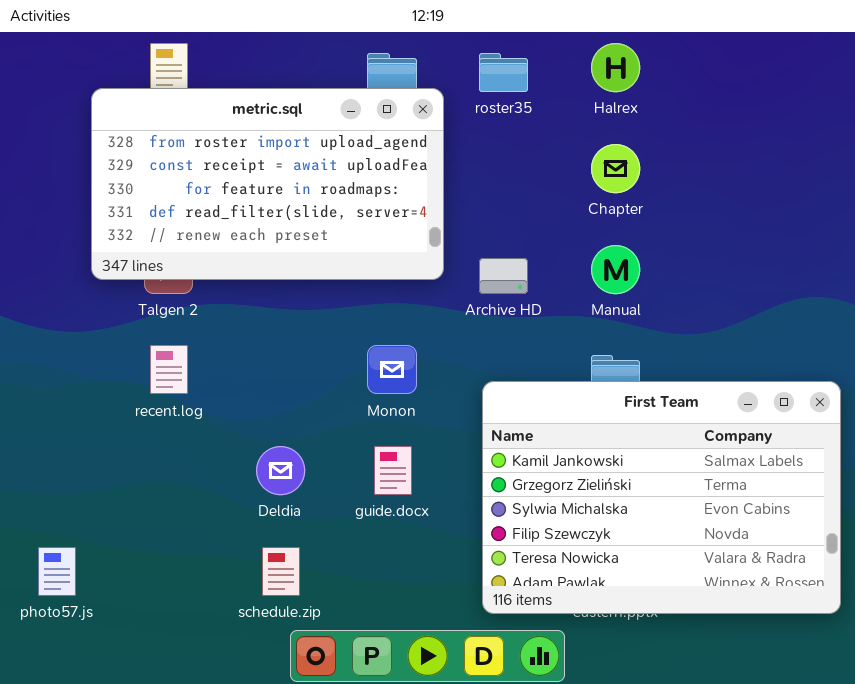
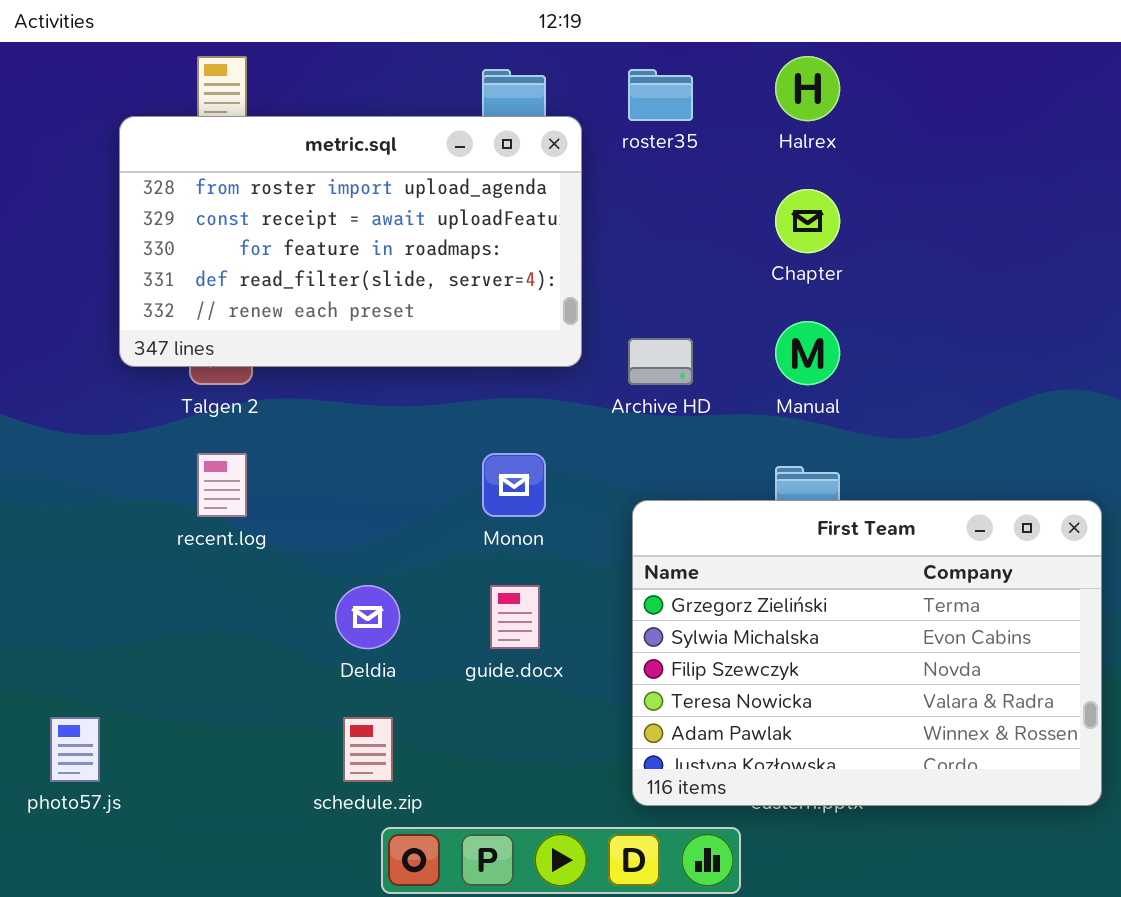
First Team: [482,381,841,614] -> [632,500,1102,806], scrolled down 1 row

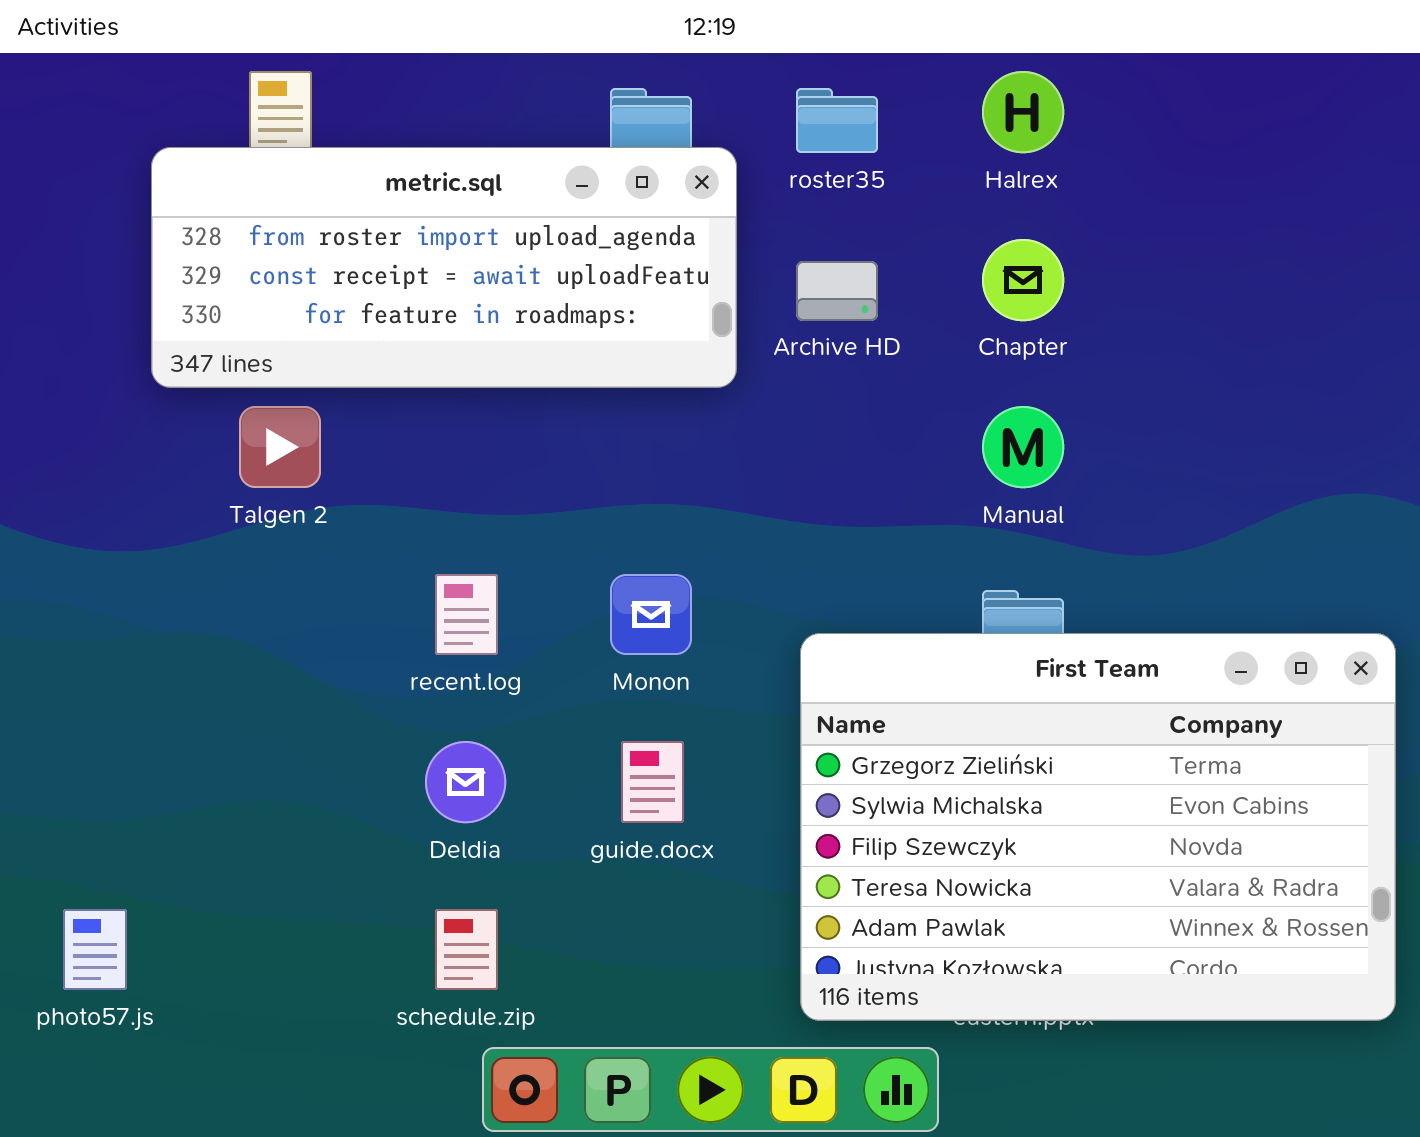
metric.sql: [119,116,582,367] -> [151,147,737,388], resized
Archive HD: [628,338,693,385] -> [796,261,878,321], moved
recent.log: [197,453,247,517] -> [435,574,498,655], moved

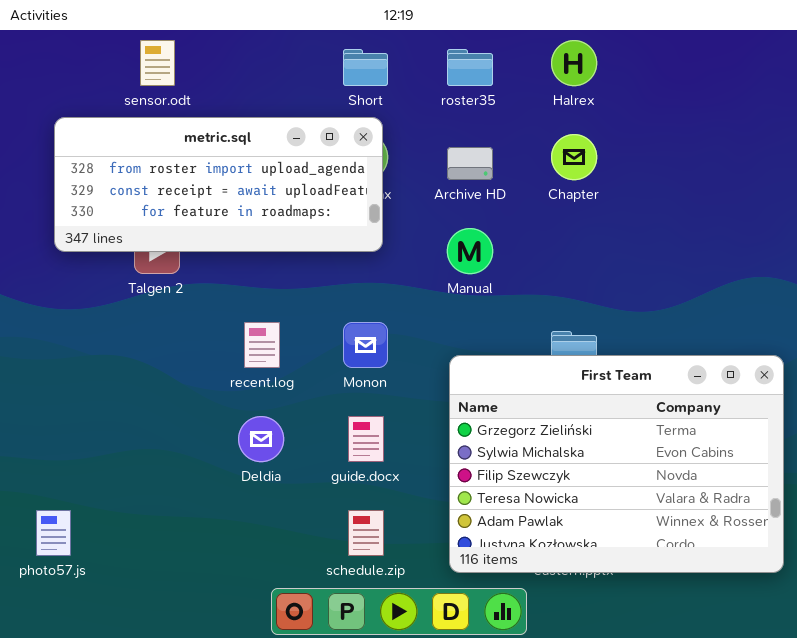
metric.sql: [151,147,737,388] -> [54,117,383,252], moved
Manual: [982,406,1064,488] -> [447,228,493,274], moved
schedule.zip: [435,909,498,990] -> [348,510,384,556], moved

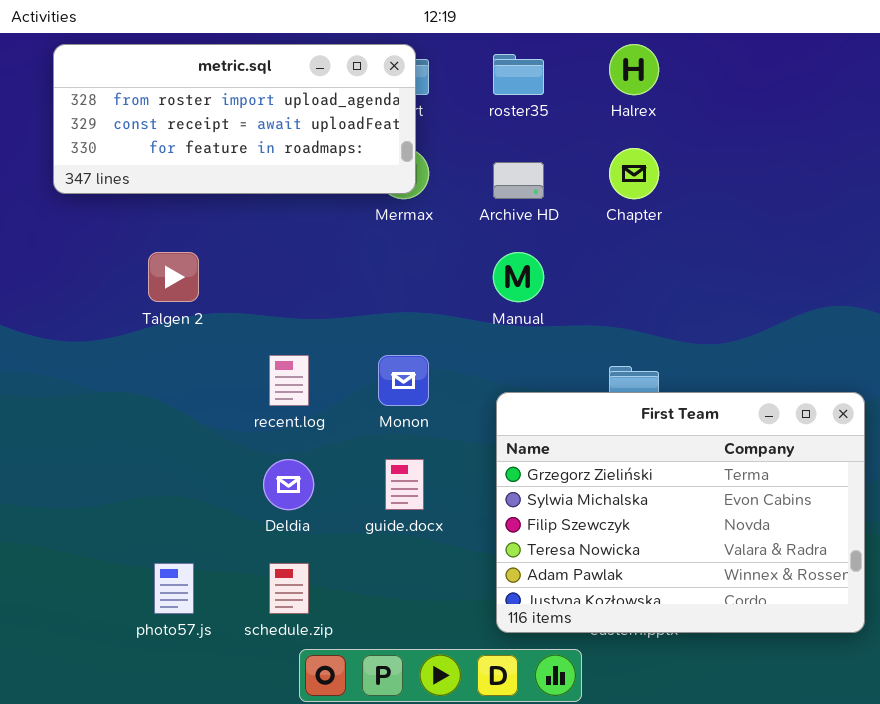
metric.sql: [54,117,383,252] -> [53,44,416,194], moved
photo57.js: [36,510,71,556] -> [154,563,194,614], moved
schedule.zip: [348,510,384,556] -> [269,563,309,614], moved

